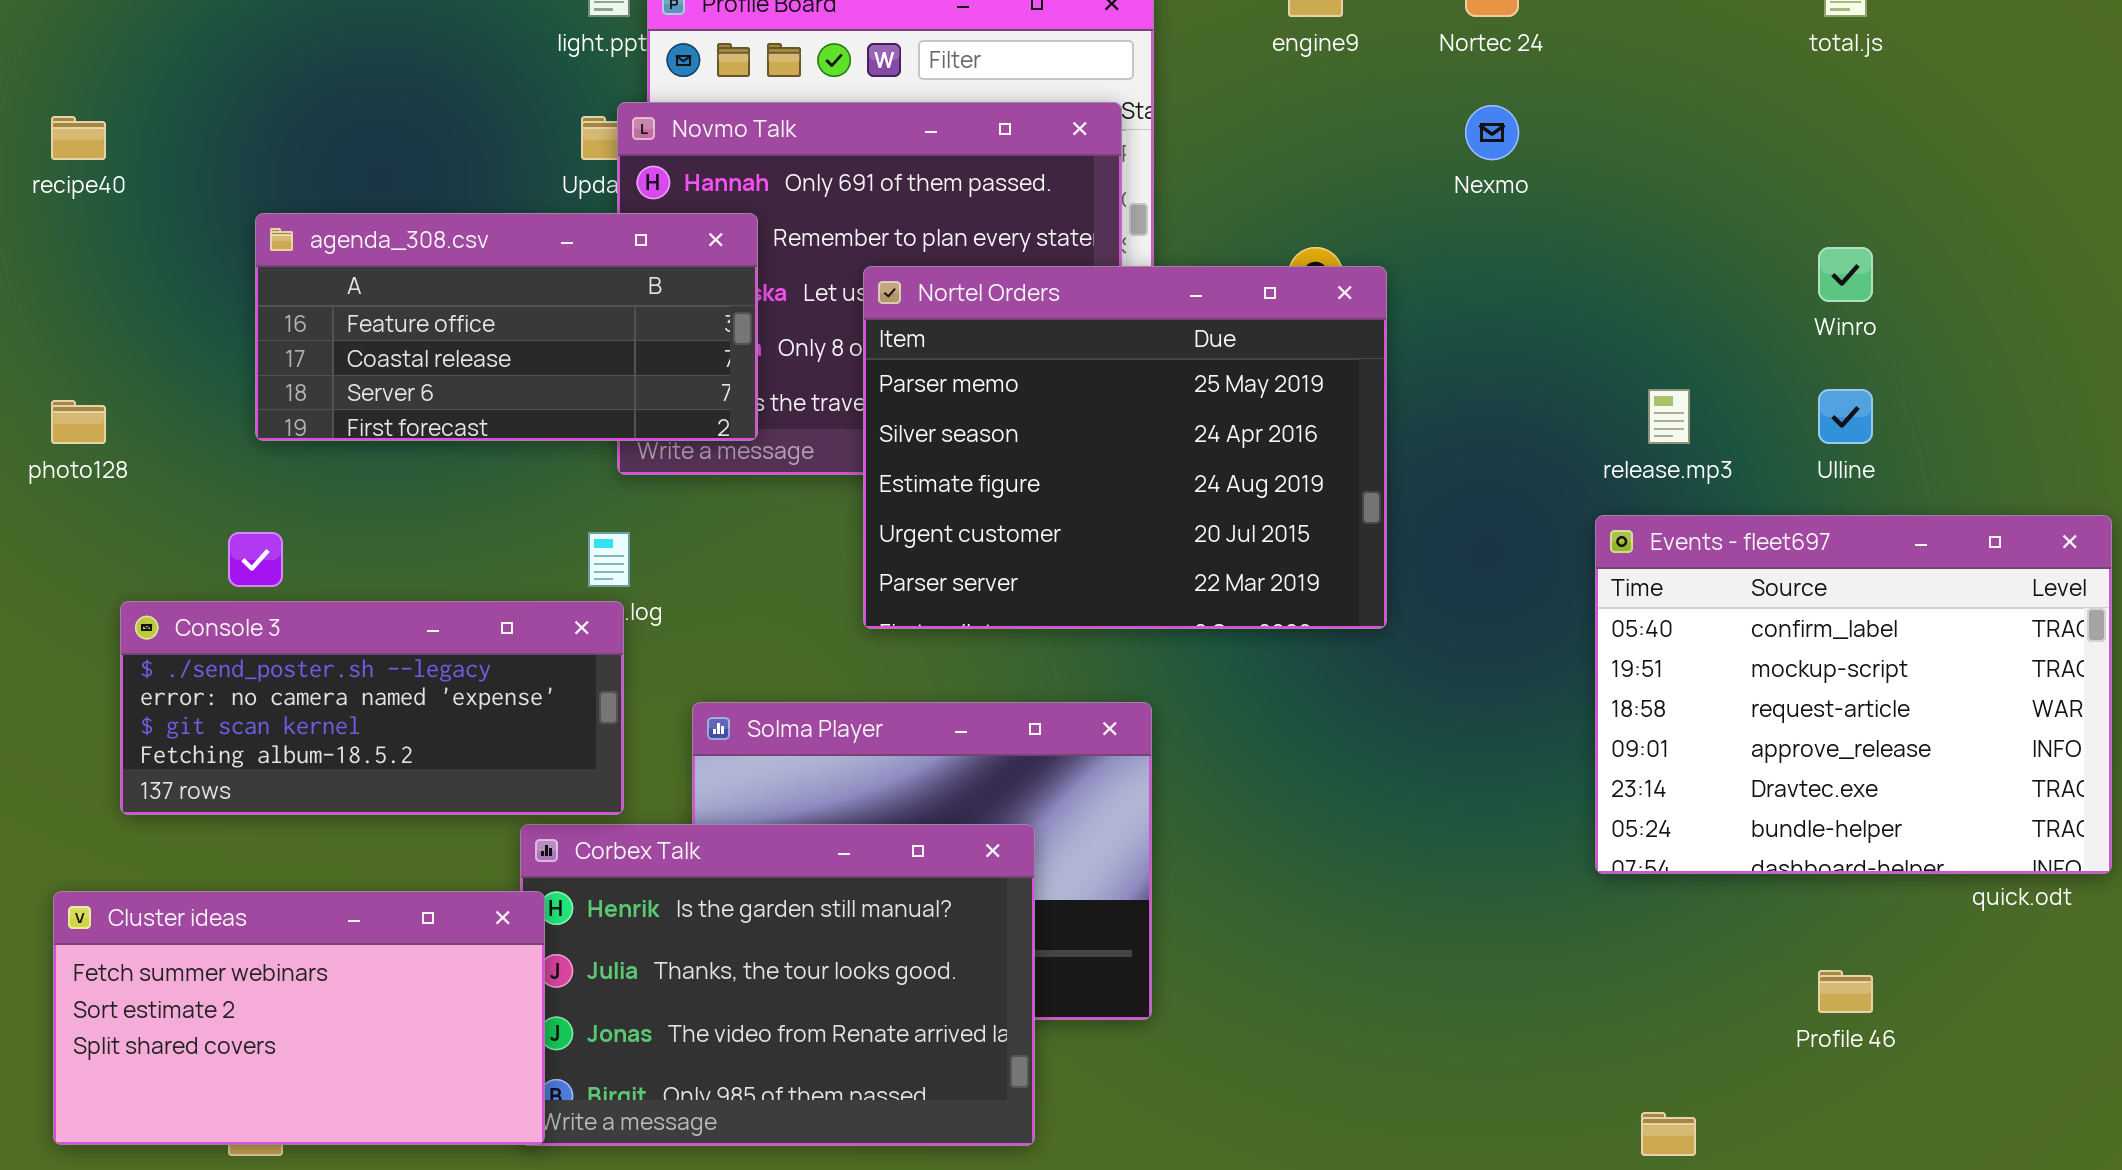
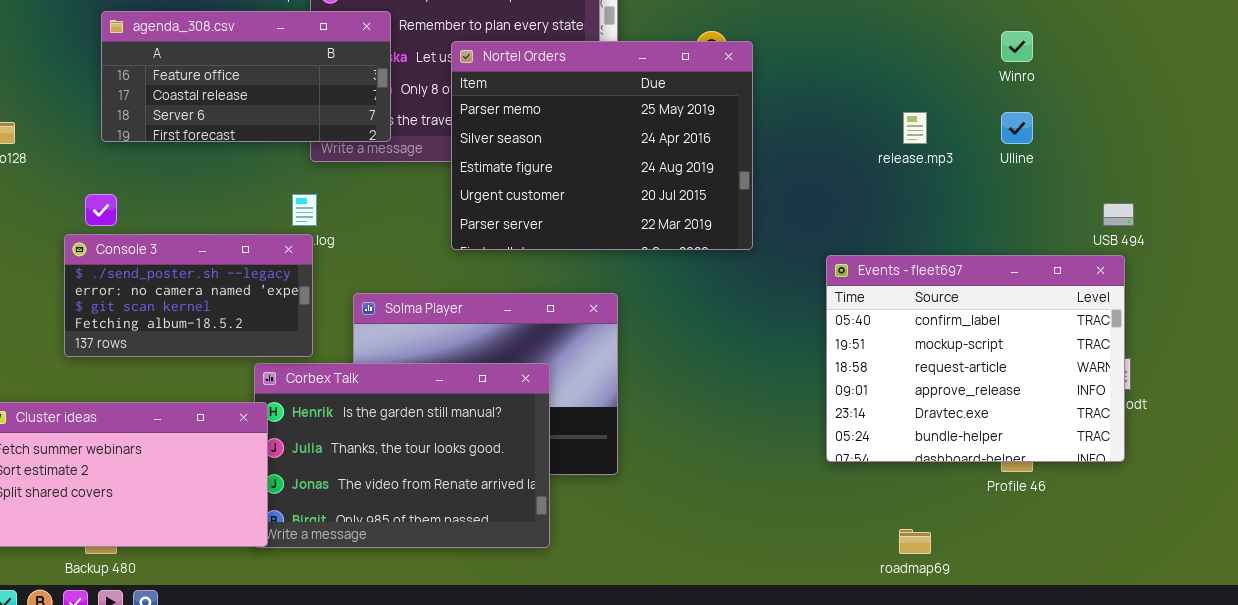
Events - fleet697: [1595,515,2112,874] -> [826,255,1125,462], moved
Console 3: [120,601,624,815] -> [64,234,313,357], resized

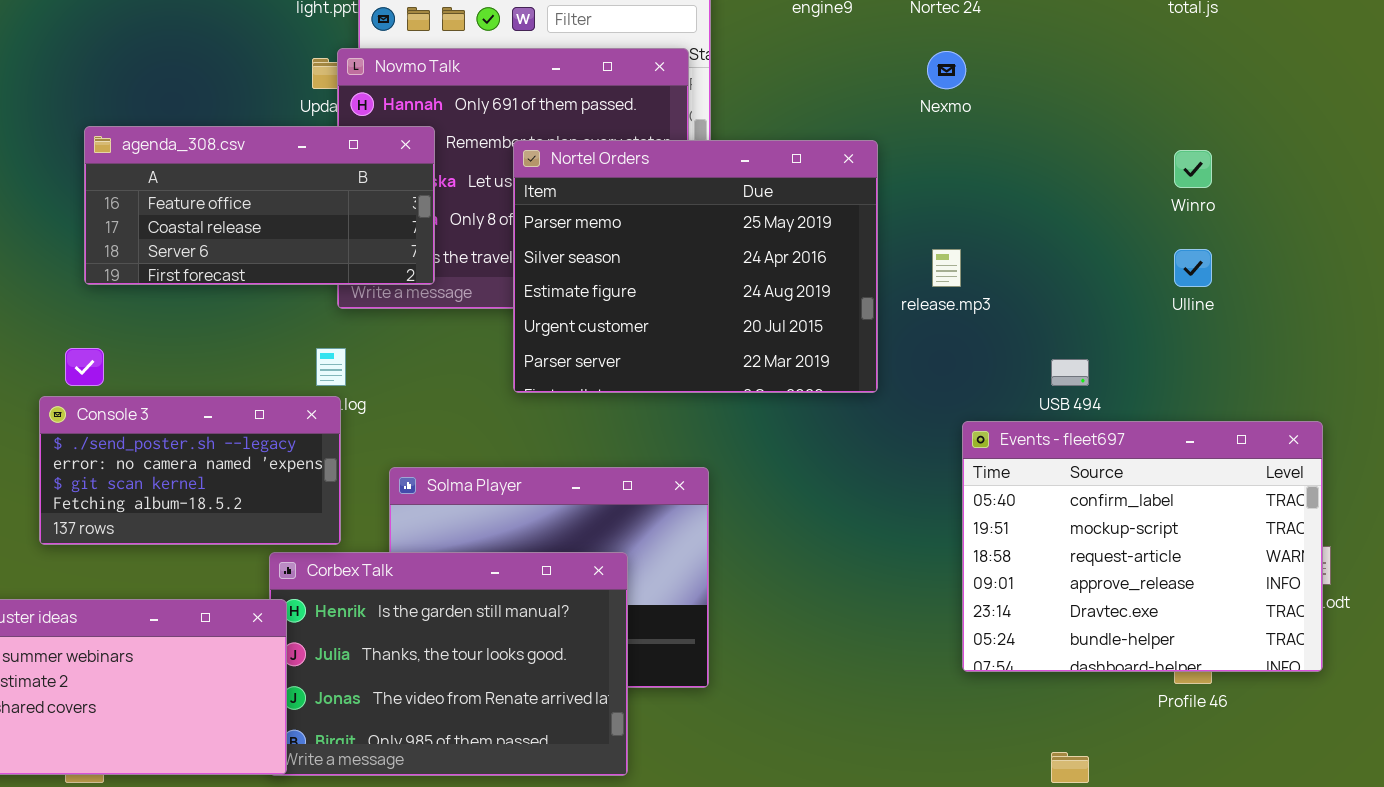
Nortel Orders: [451,41,753,250] -> [513,140,878,393], moved
release.mp3: [903,112,927,144] -> [932,249,961,287], moved
USB 494: [1103,203,1134,226] -> [1051,359,1089,386], moved

